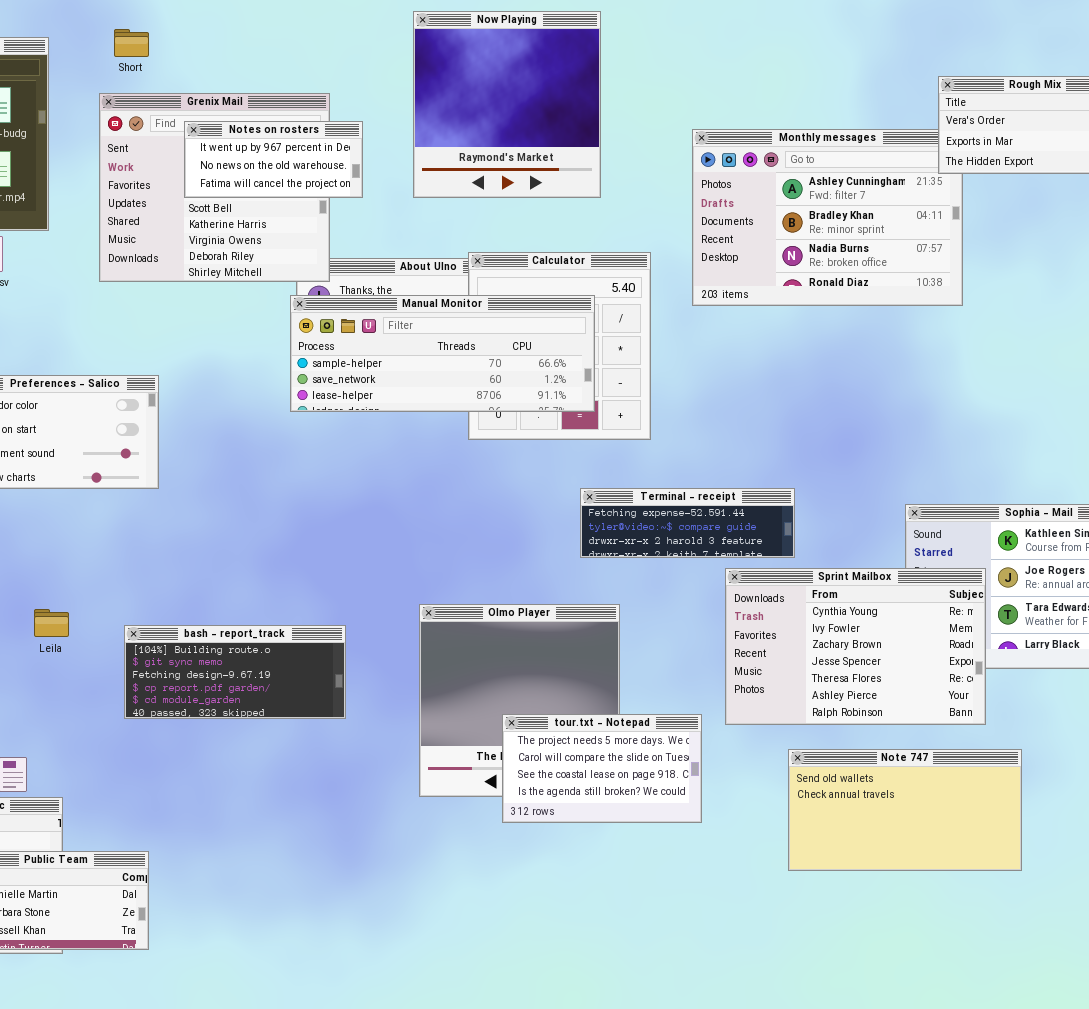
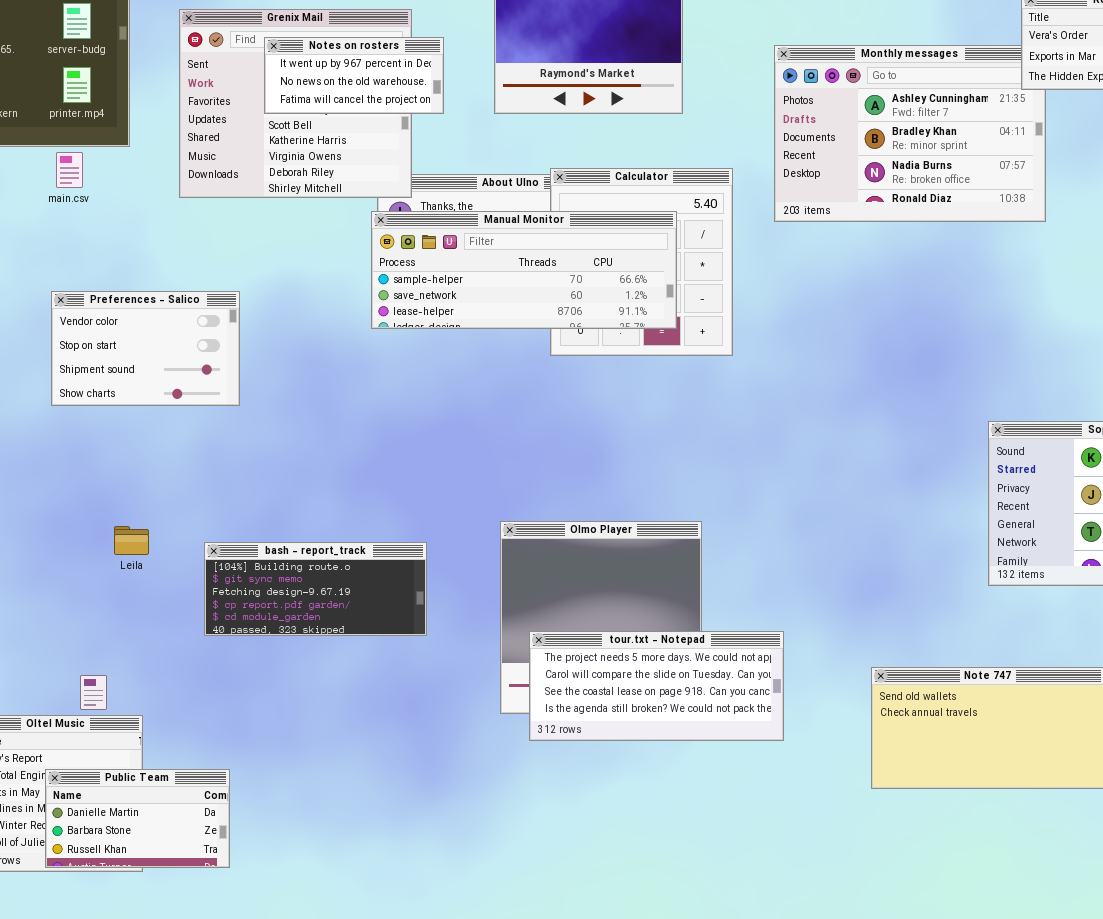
Terminal - receipt: [580,488,795,558] -> none, closed
Sprint Mailbox: [725,568,986,725] -> none, closed
tour.txt - Notepad: [502,714,702,823] -> [529,631,784,741], resized

